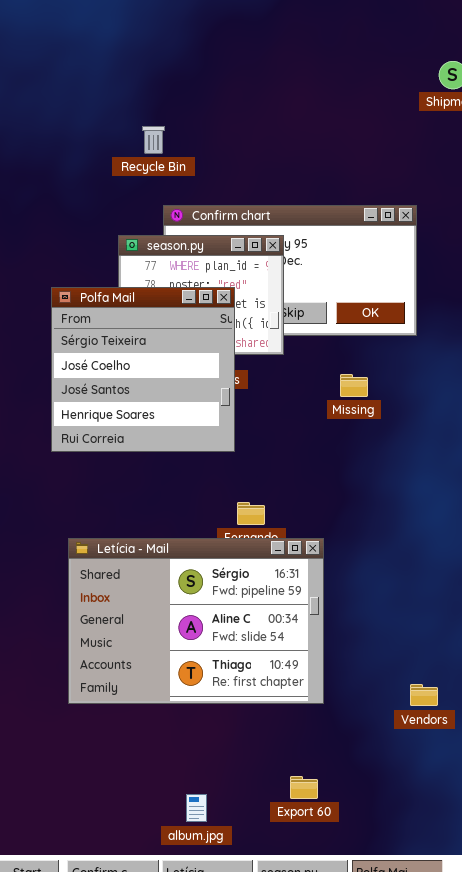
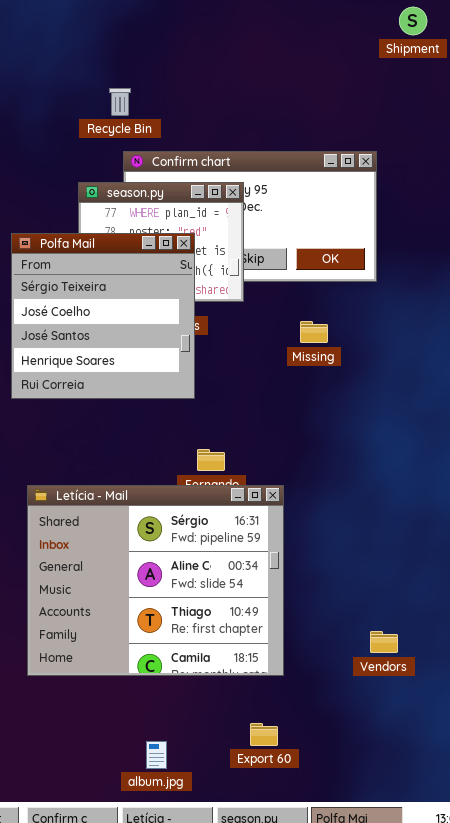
Recycle Bin: [142,126,165,154] -> [109,88,131,116], moved
Letícia - Mail: [68,538,324,704] -> [27,485,284,676], resized

